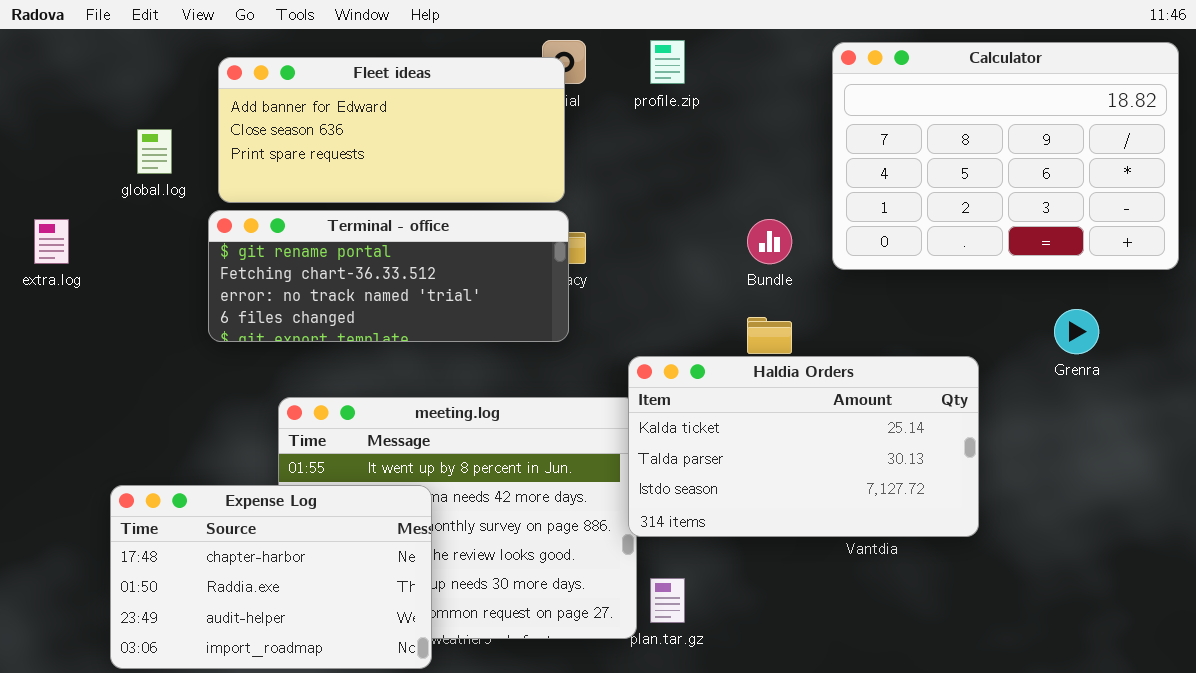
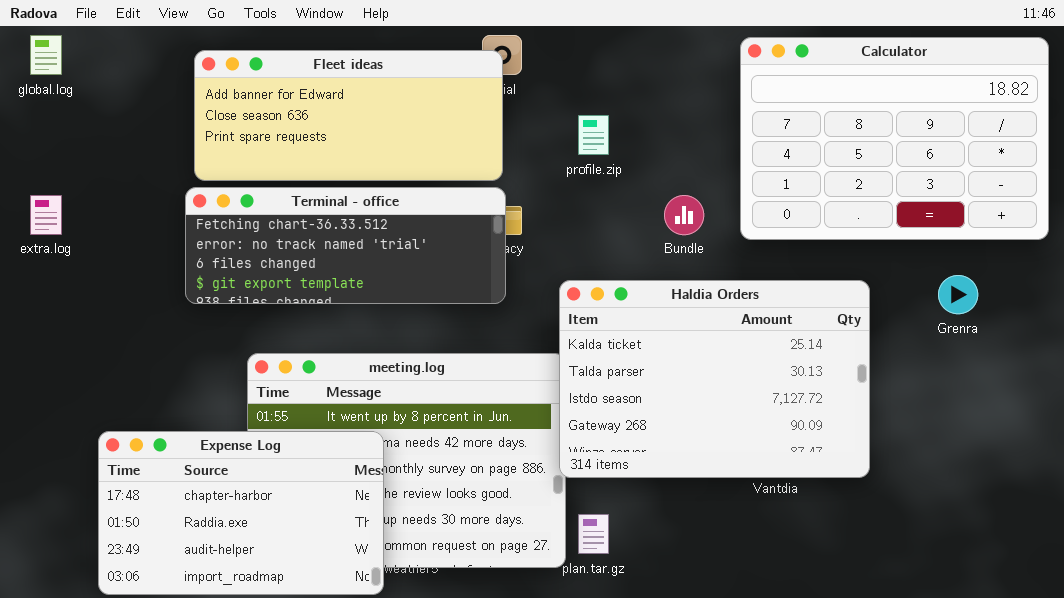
profile.zip: [650,40,685,84] -> [578,115,609,155], moved
global.log: [137,129,172,174] -> [30,35,62,75], moved
Terminal - office: [208,210,569,342] -> [185,187,506,304], scrolled down 1 row
Haldia Orders: [628,356,979,537] -> [559,280,870,478], resized

